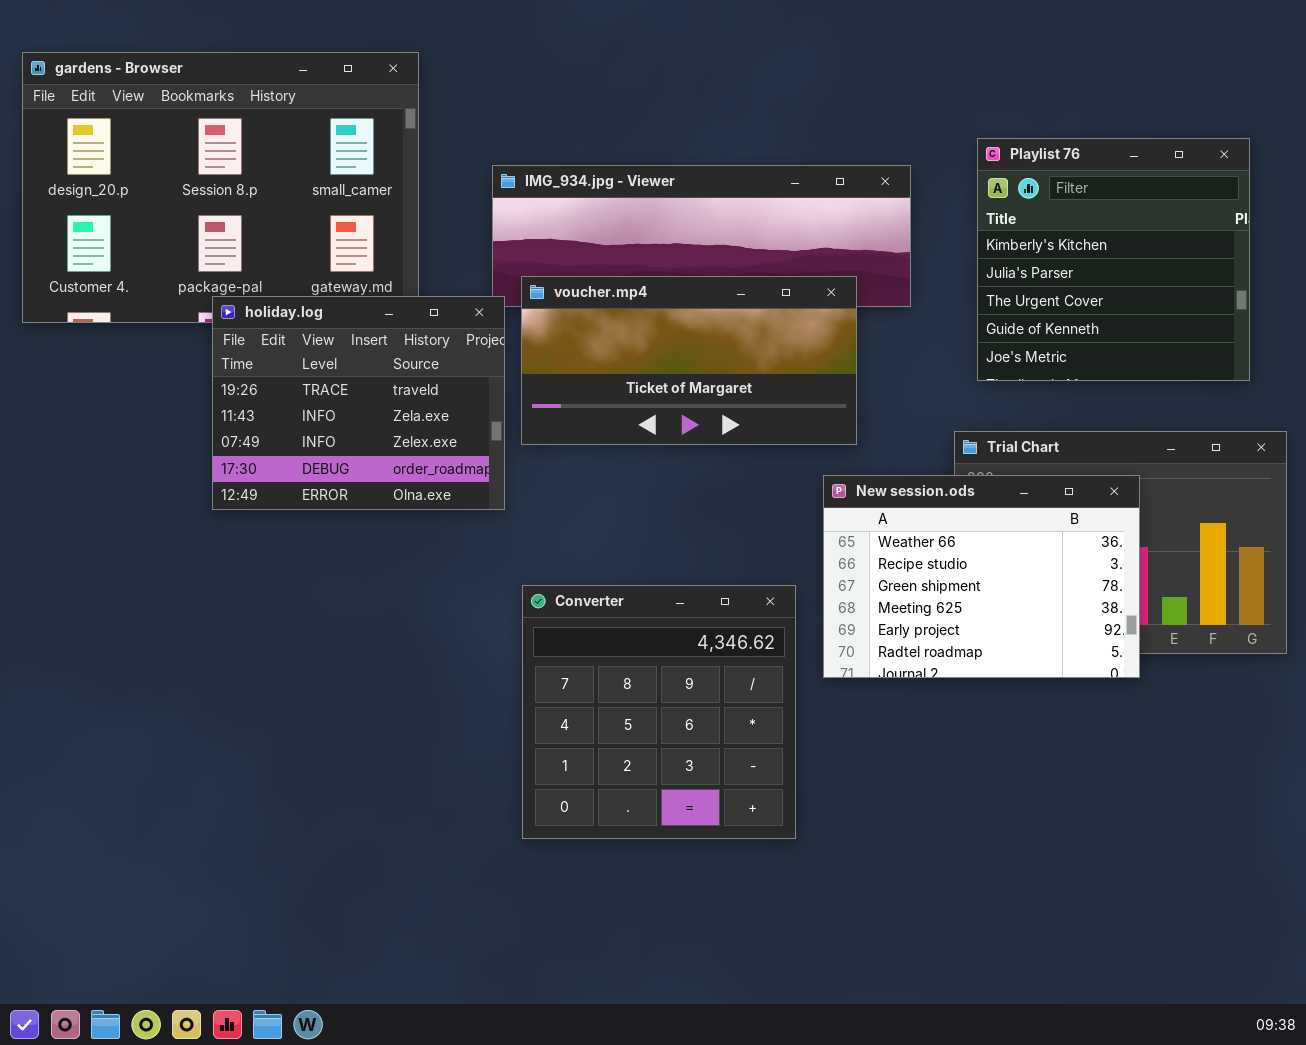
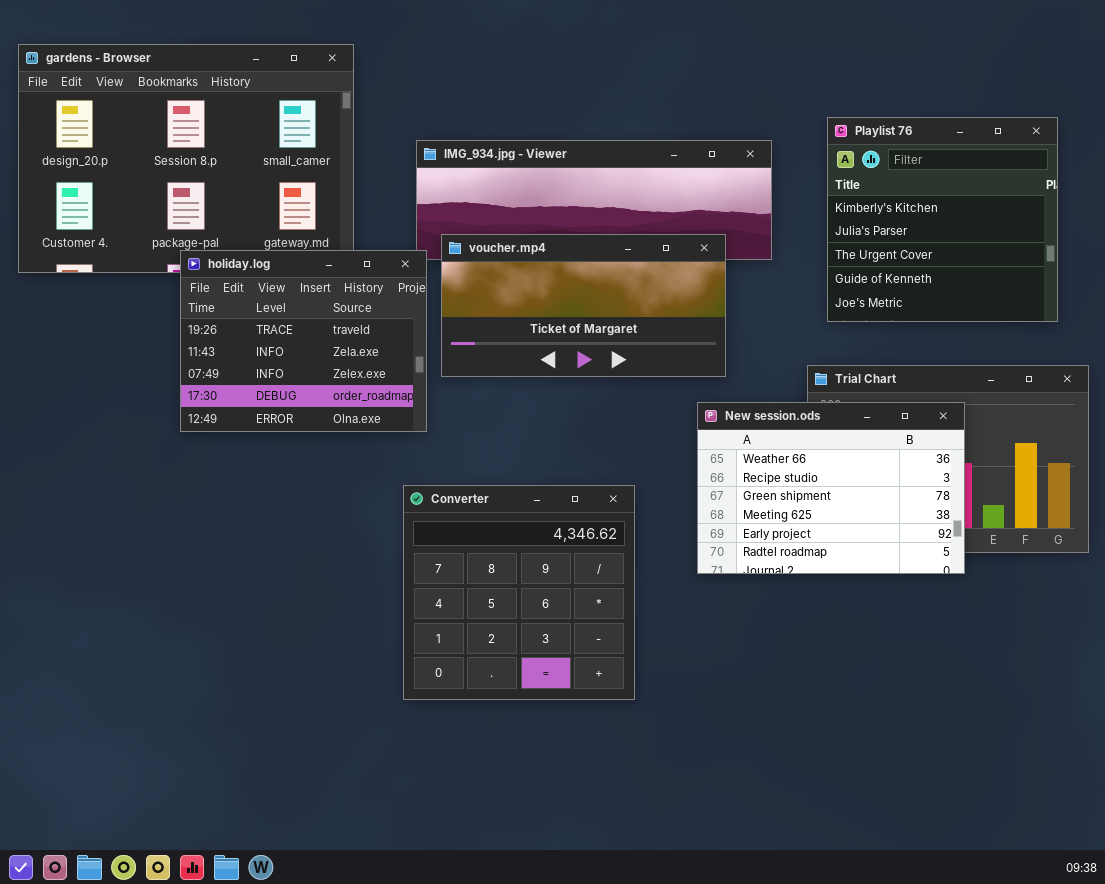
Converter: [522,585,796,839] -> [403,485,635,700], moved

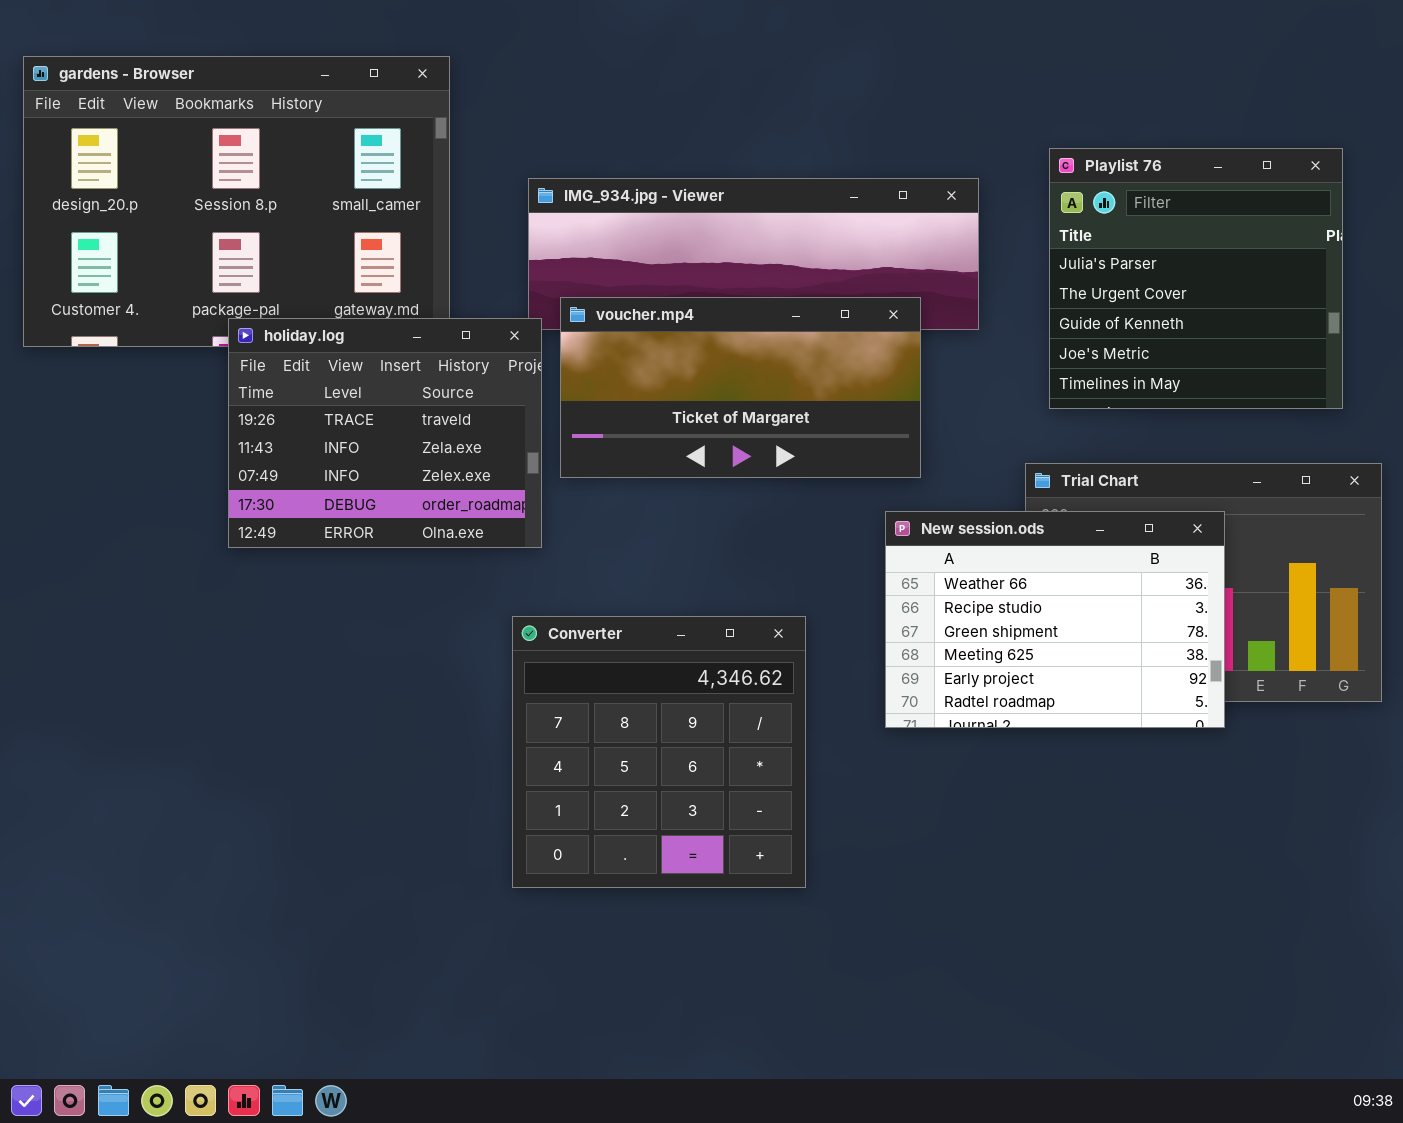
Playlist 76: [827,117,1058,322] -> [1049,148,1343,409], scrolled down 1 row

